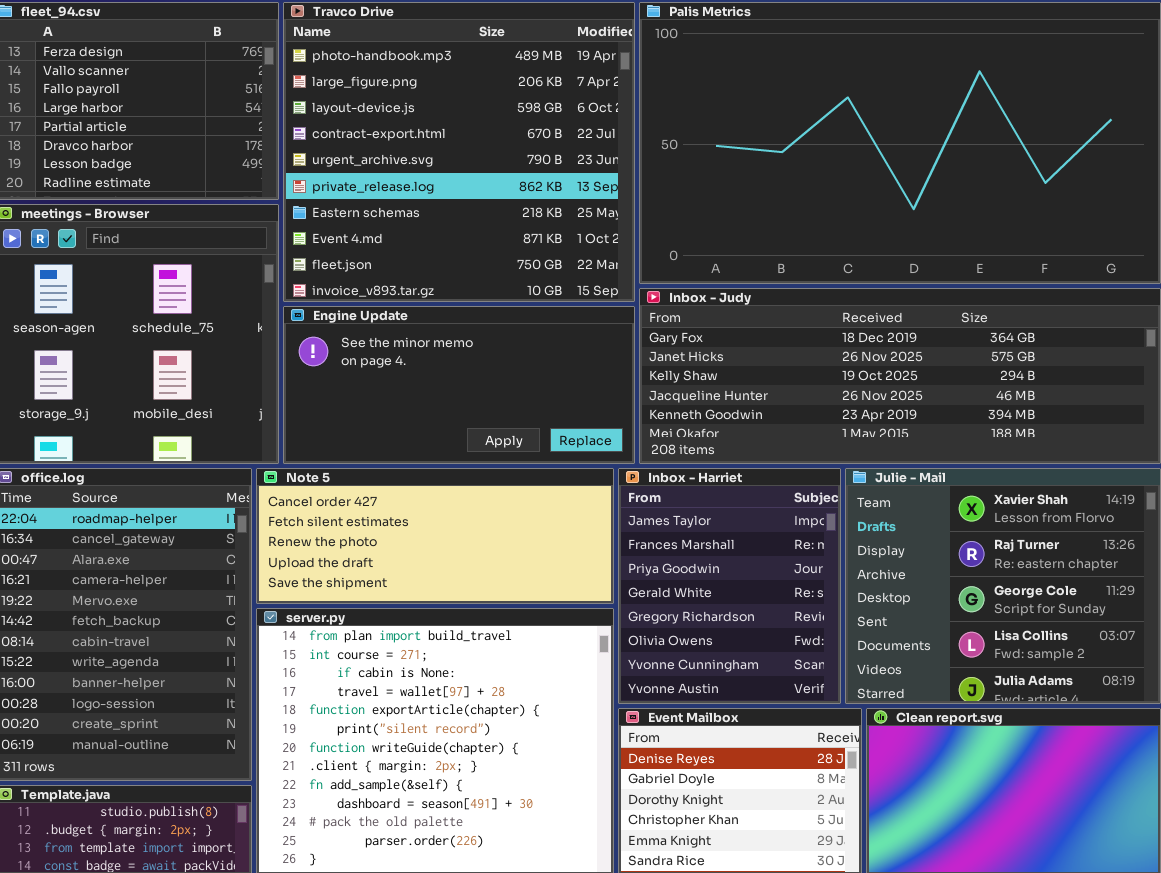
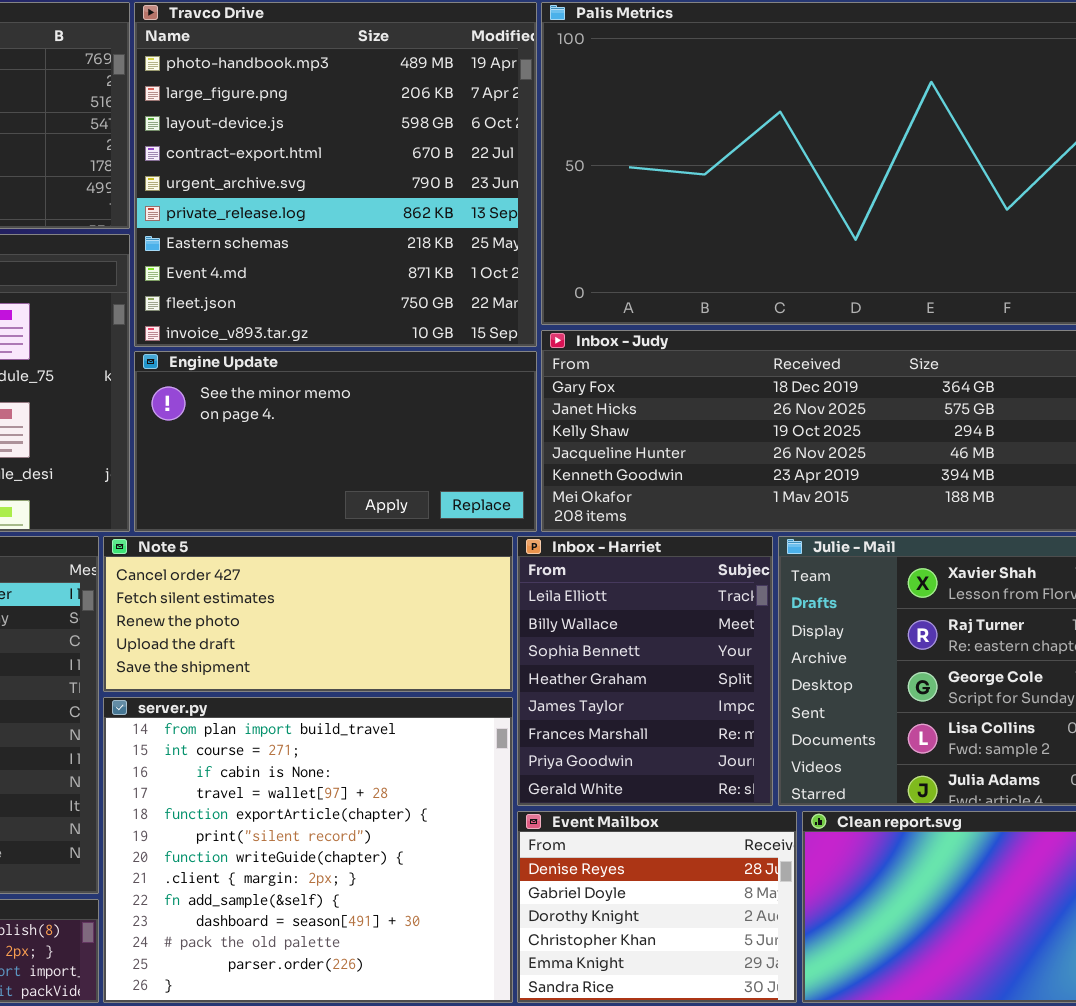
Inbox - Harriet: [618,468,841,704] -> [517,536,773,806], scrolled up 4 rows

